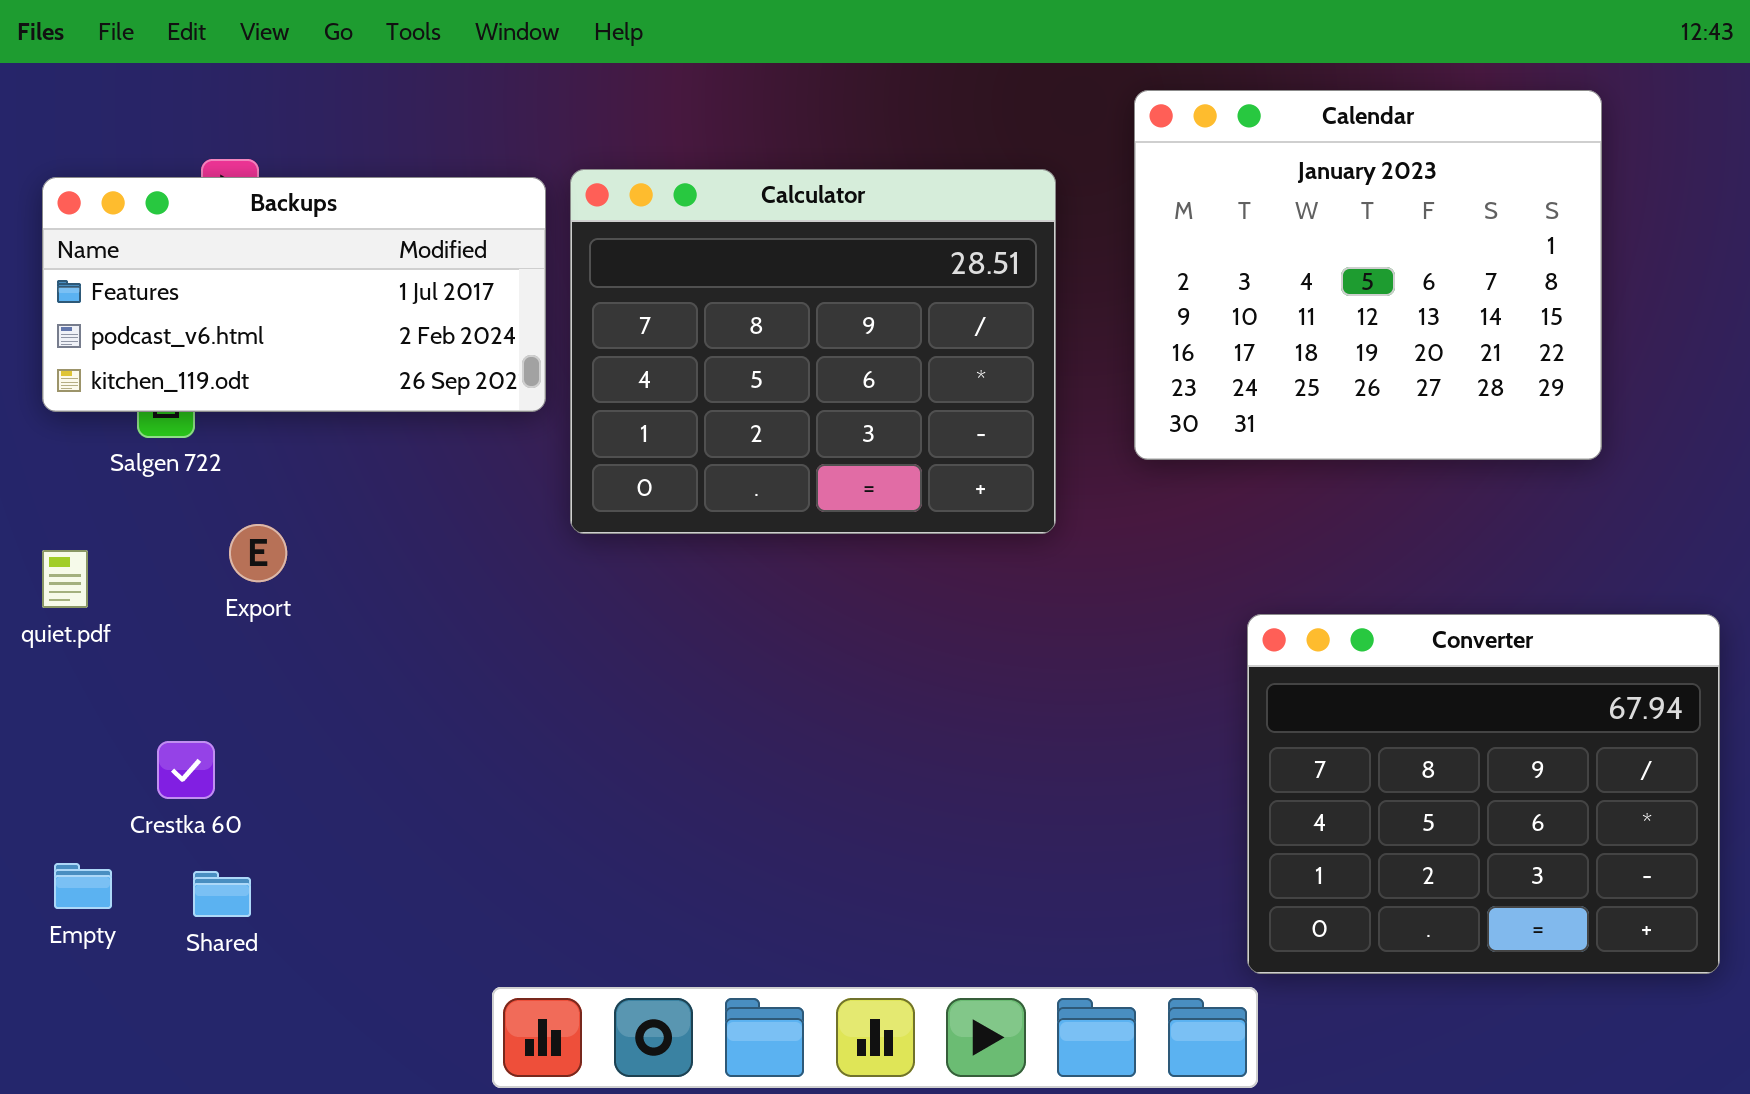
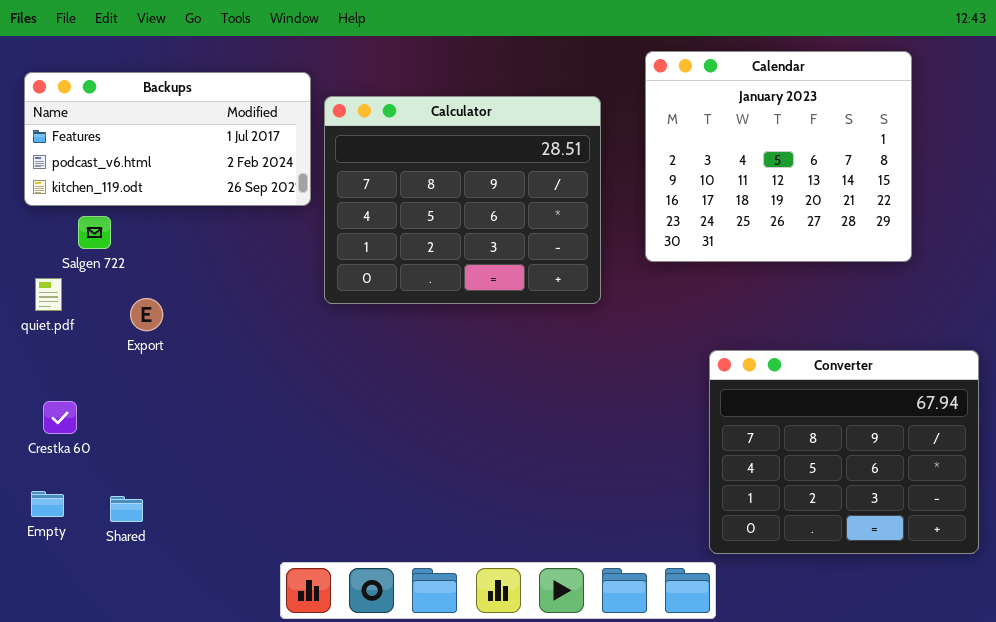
Backups: [42,177,546,412] -> [24,72,311,206], moved
quiet.pdf: [42,550,88,608] -> [35,278,62,311], moved
Crestka 60: [157,741,215,799] -> [43,401,77,434], moved

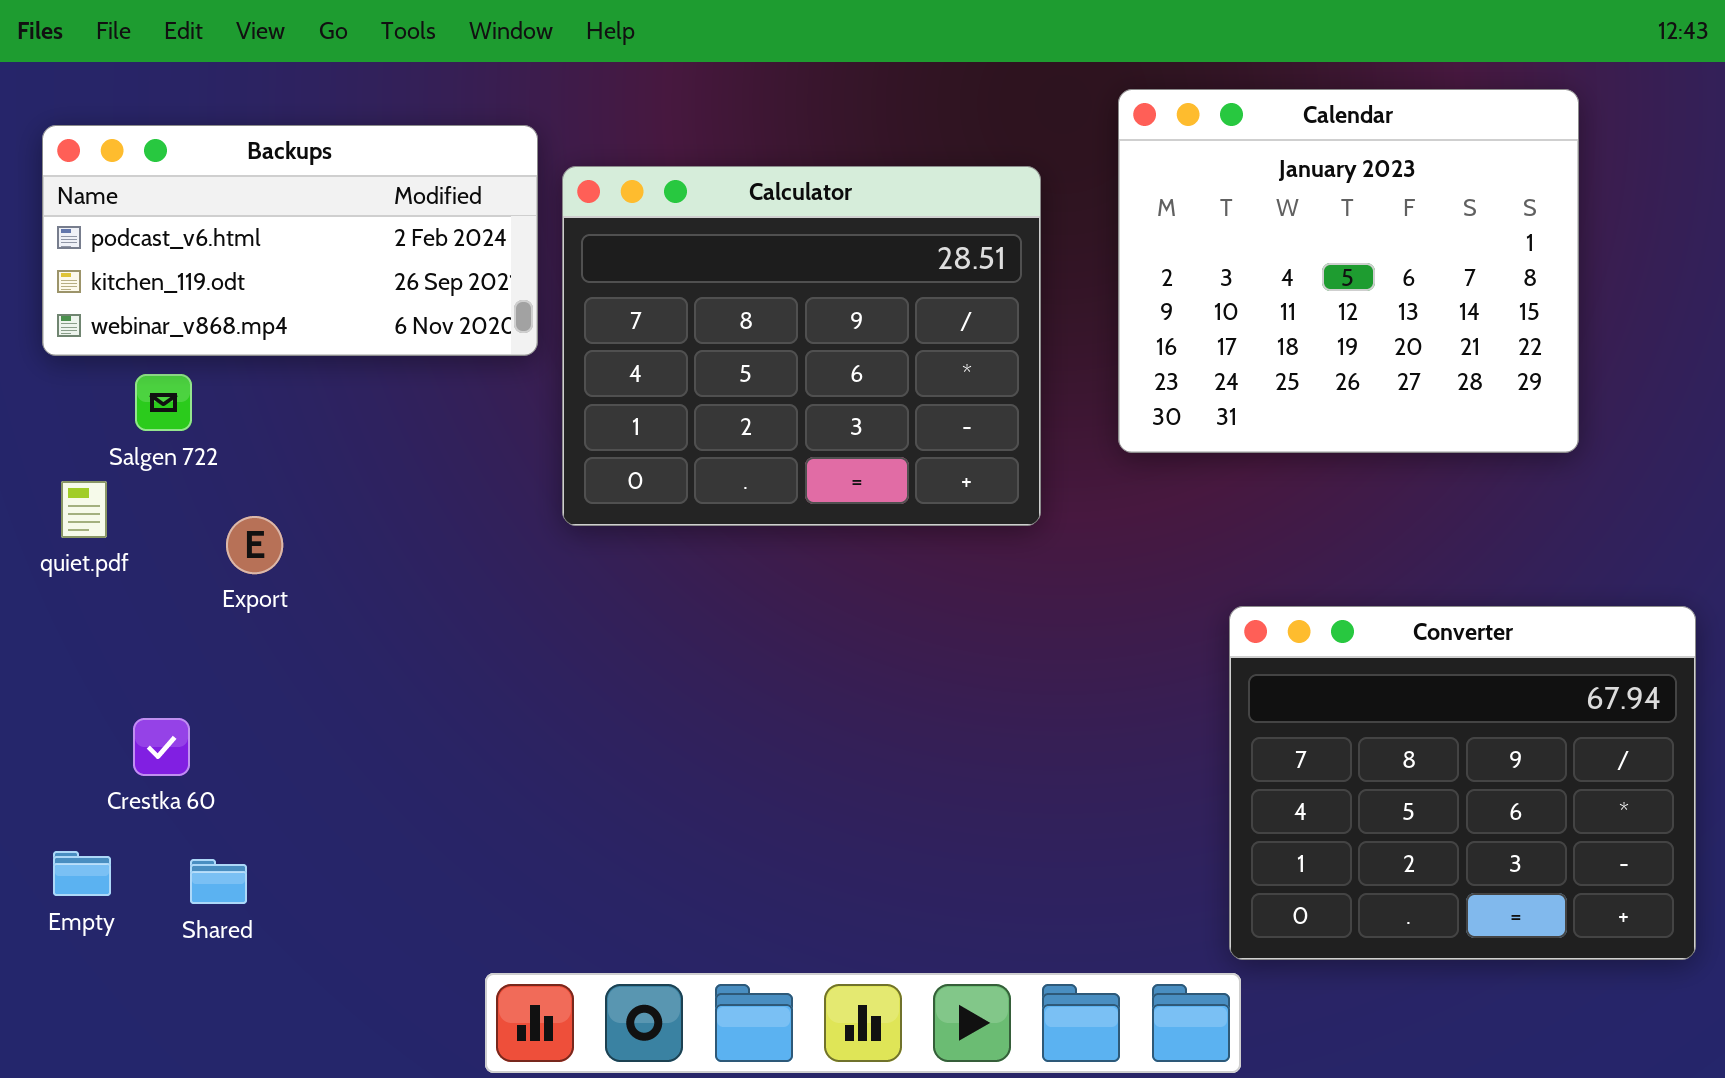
Backups: [24,72,311,206] -> [42,125,538,356], scrolled down 1 row
Crestka 60: [43,401,77,434] -> [133,718,190,776], moved

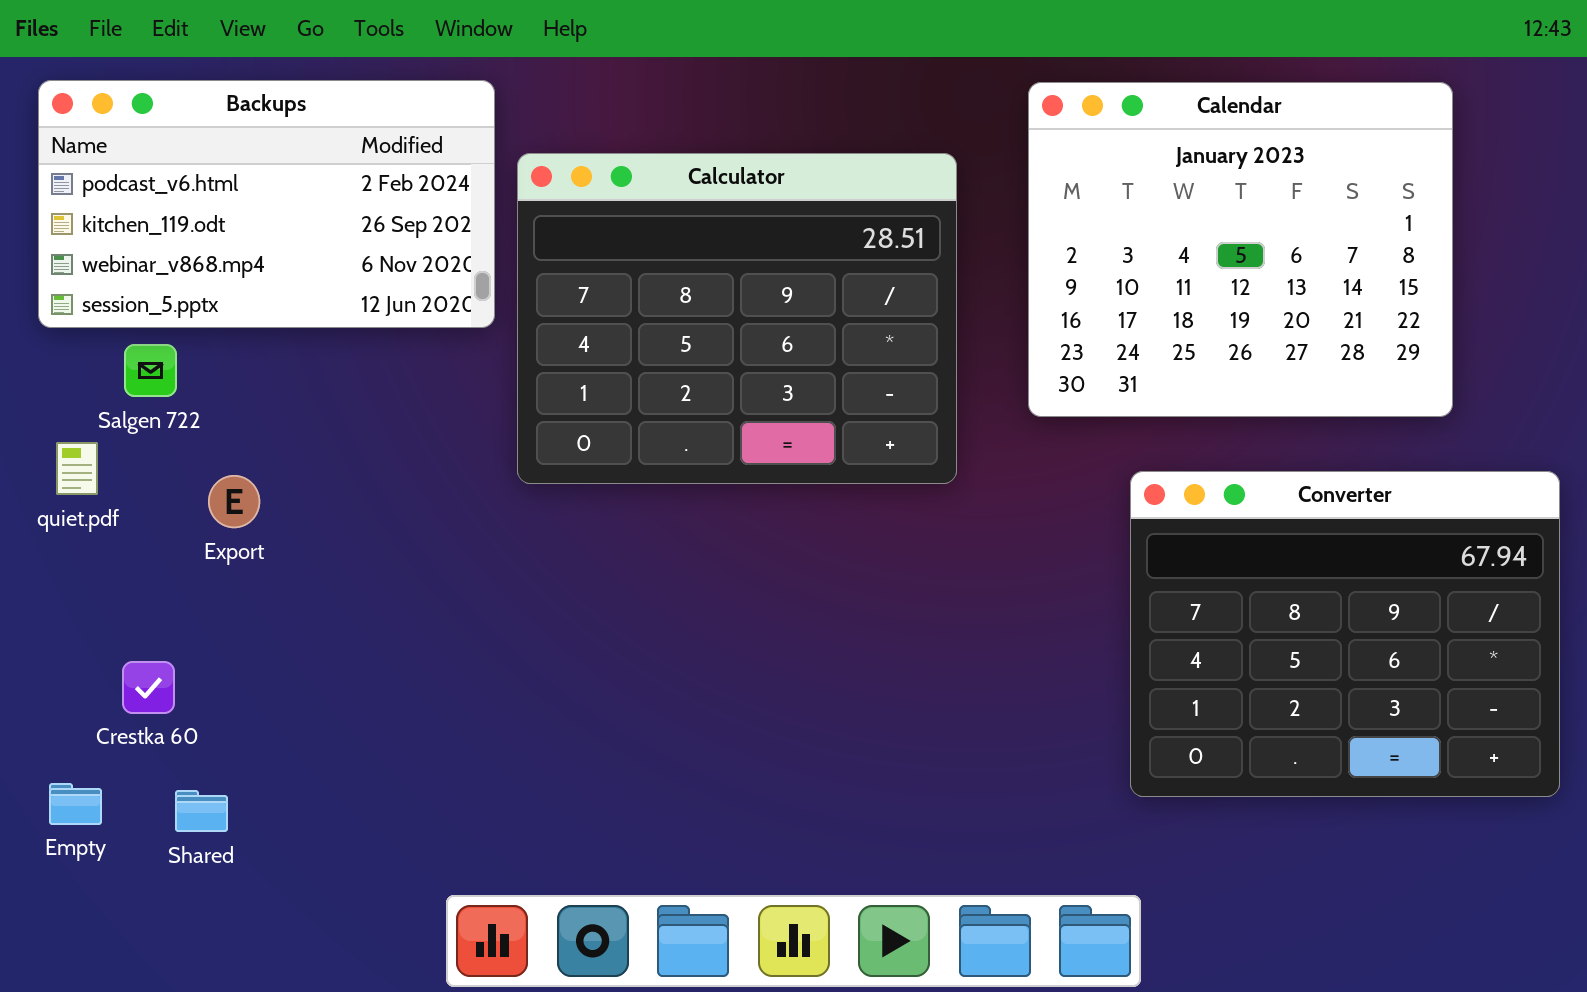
Backups: [42,125,538,356] -> [38,80,495,328], resized
Converter: [1229,606,1696,960] -> [1130,471,1560,797], moved

